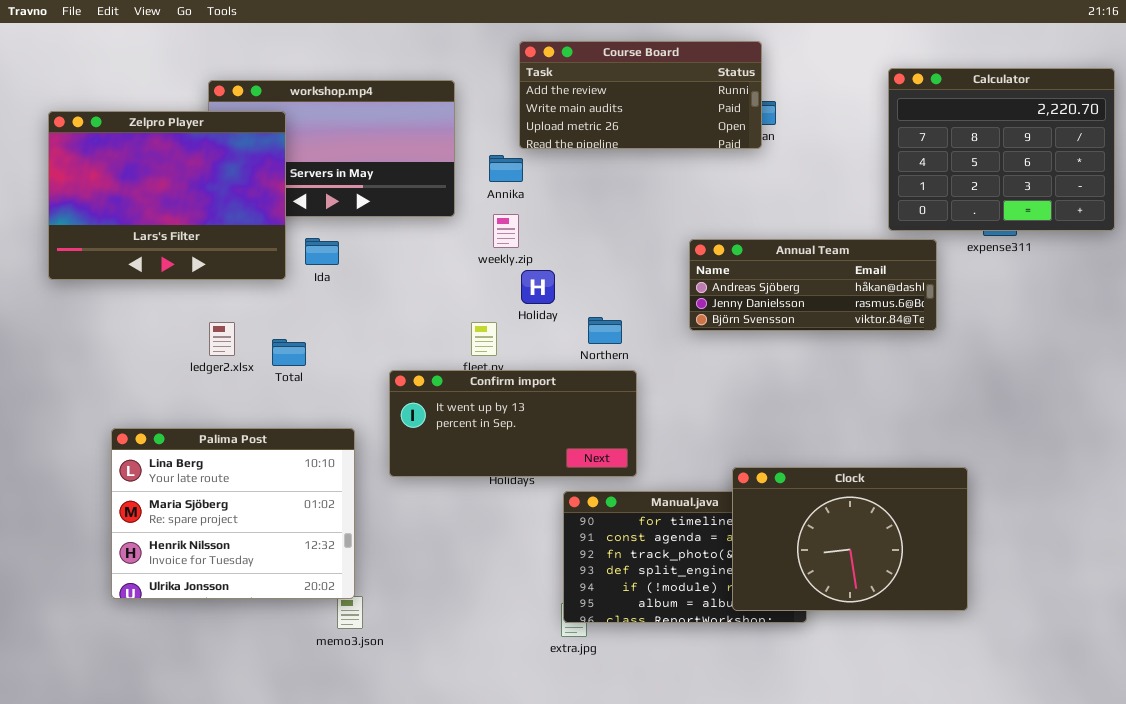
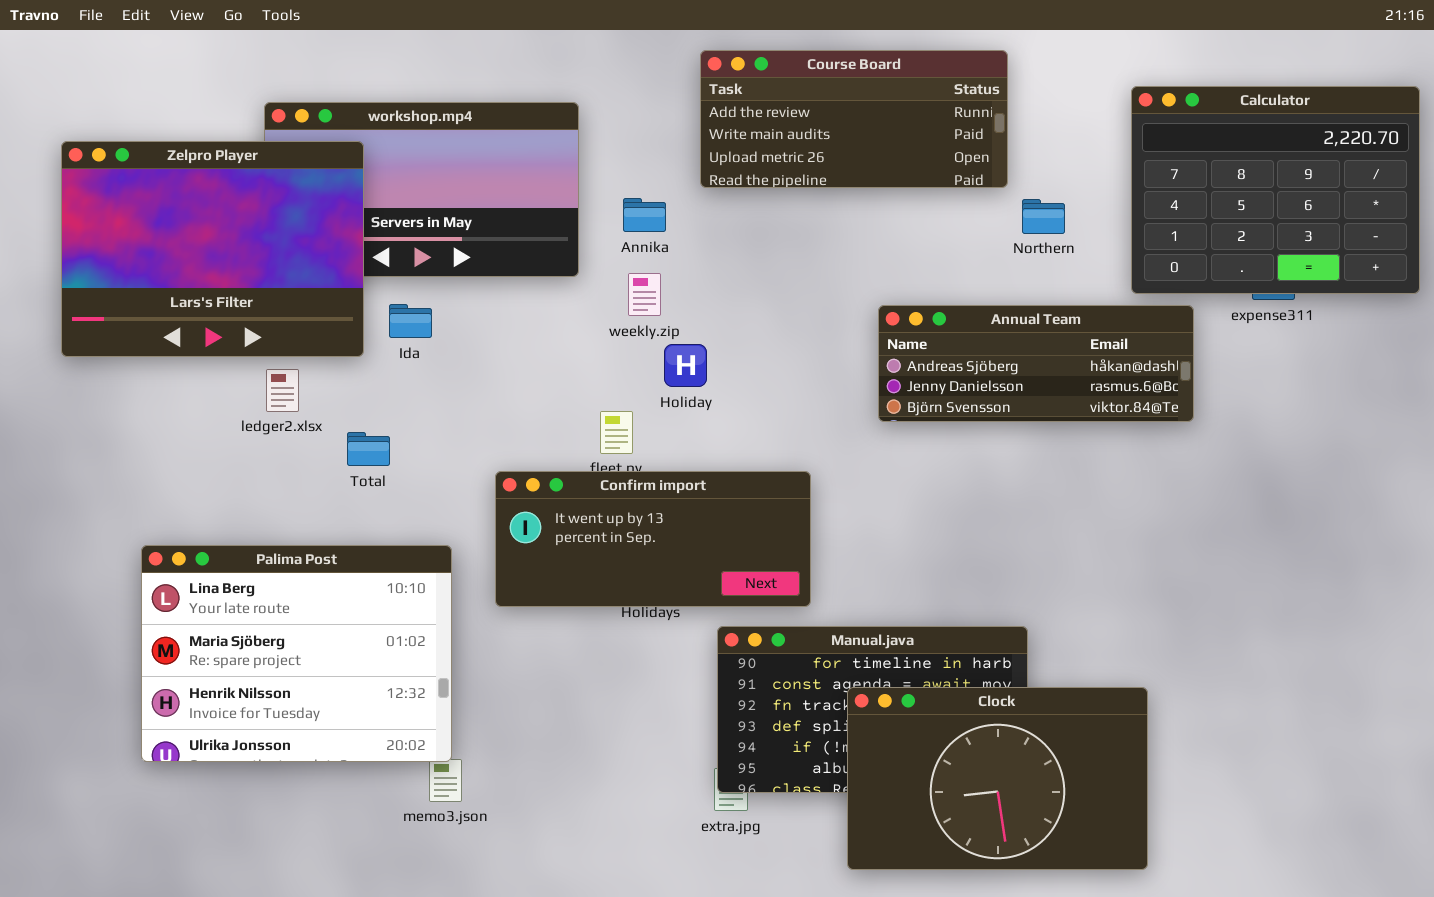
Course Board: [519,41,762,149] -> [700,50,1008,188], moved
Northern: [588,317,622,344] -> [1022,199,1065,234], moved
ledger2.xlsx: [209,322,235,356] -> [266,369,299,412], moved
Clock: [732,467,968,611] -> [847,687,1148,870], moved

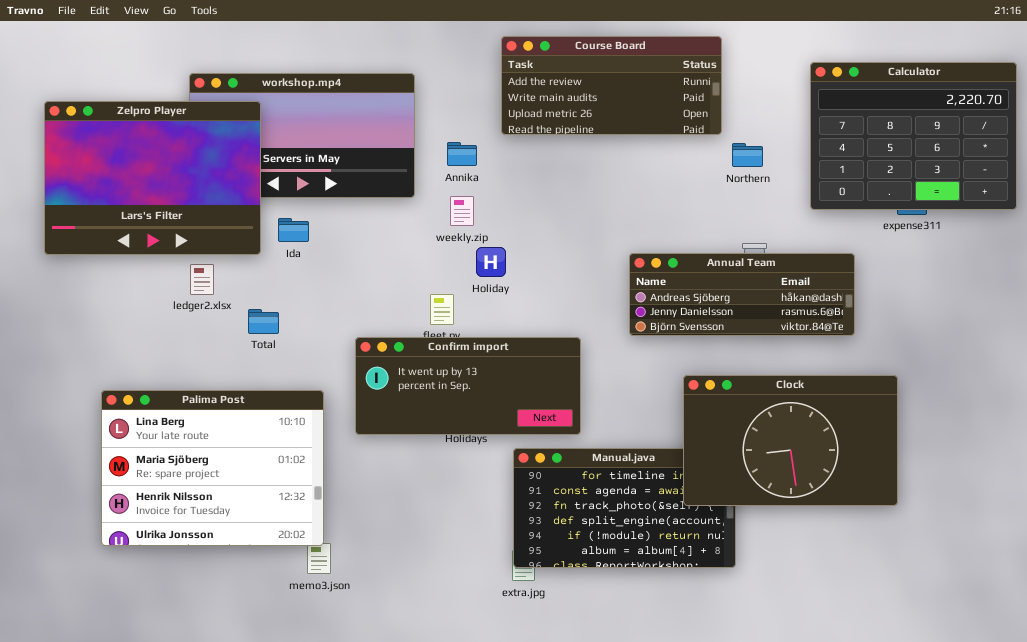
Annual Team: [878,305,1194,422] -> [629,253,855,336], moved
Clock: [847,687,1148,870] -> [683,375,898,506], moved

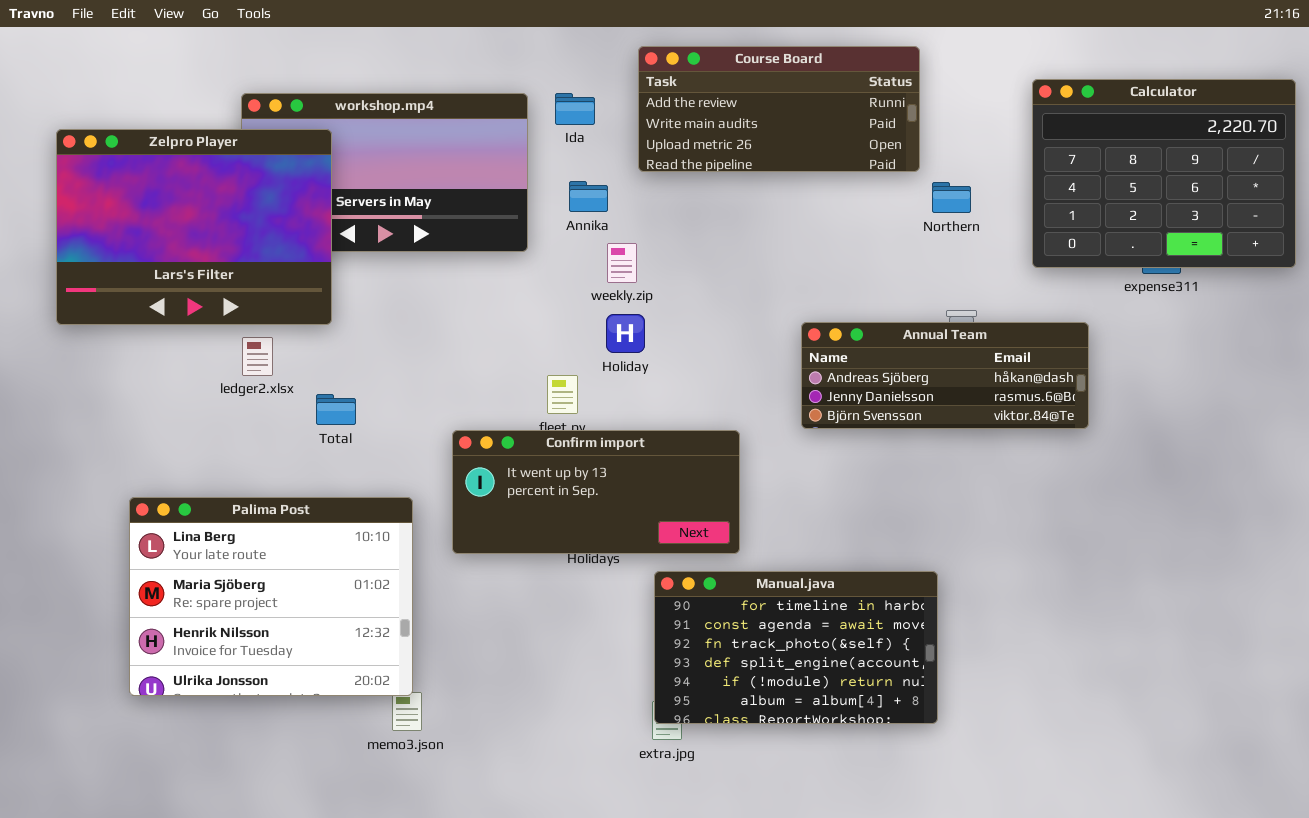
weekly.zip: [450,196,474,226] -> [607,243,637,283], moved
Ida: [278,218,309,242] -> [555,93,595,125], moved
Clock: [683,375,898,506] -> none, closed

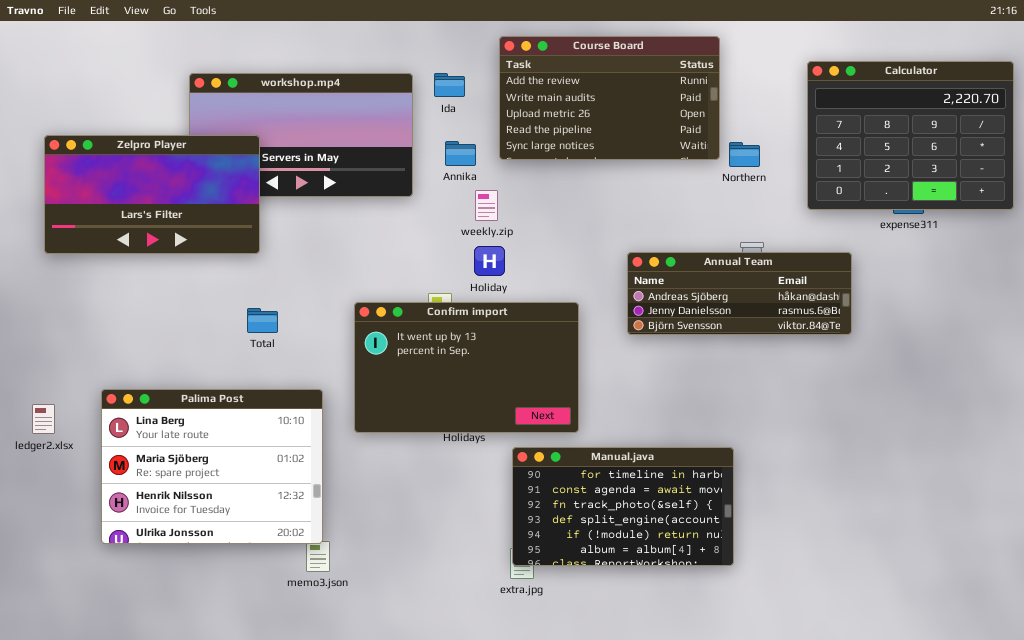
Course Board: [638,46,920,172] -> [499,36,720,160], resized
Zelpro Player: [56,129,332,325] -> [44,135,260,254], resized
ledger2.xlsx: [242,337,273,376] -> [32,404,55,434], moved
Confirm import: [452,430,740,554] -> [354,302,579,433], resized

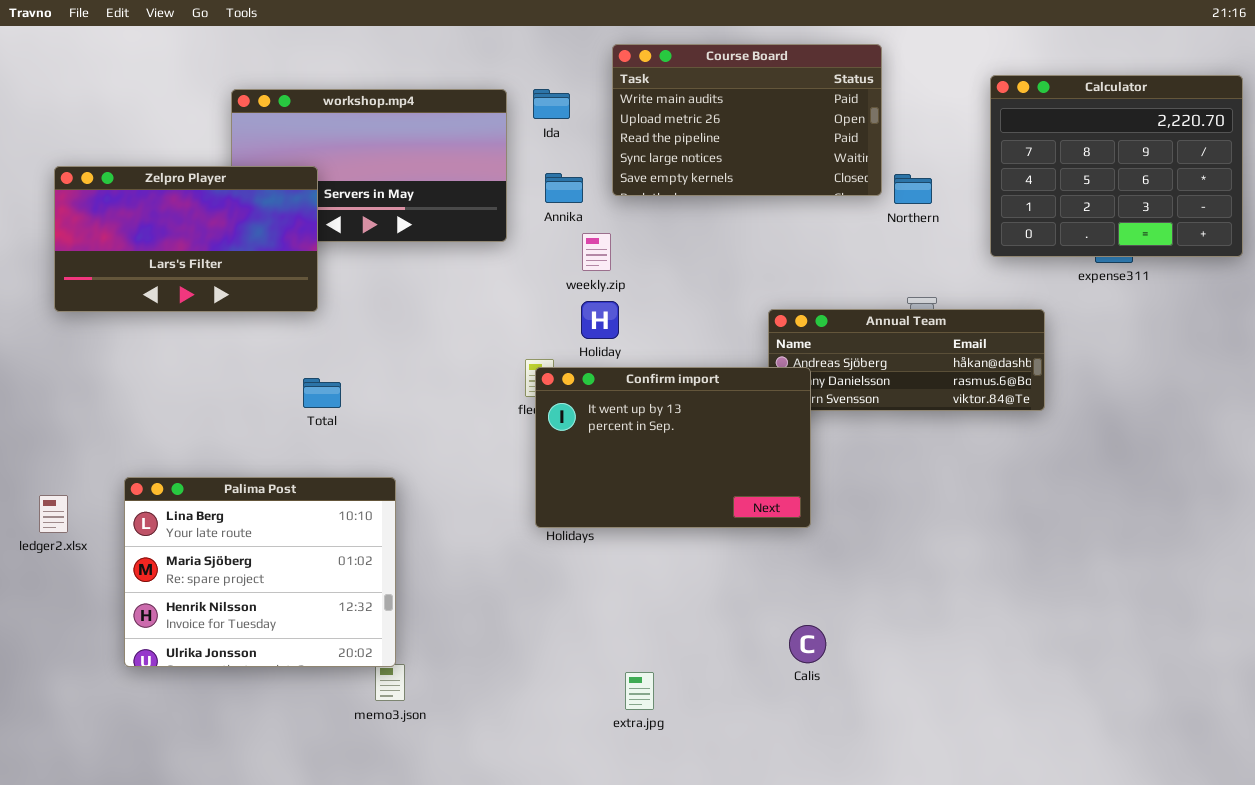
Course Board: [499,36,720,160] -> [612,44,882,196], scrolled down 1 row
Confirm import: [354,302,579,433] -> [535,367,811,528], moved
Manual.java: [512,447,734,566] -> none, closed

